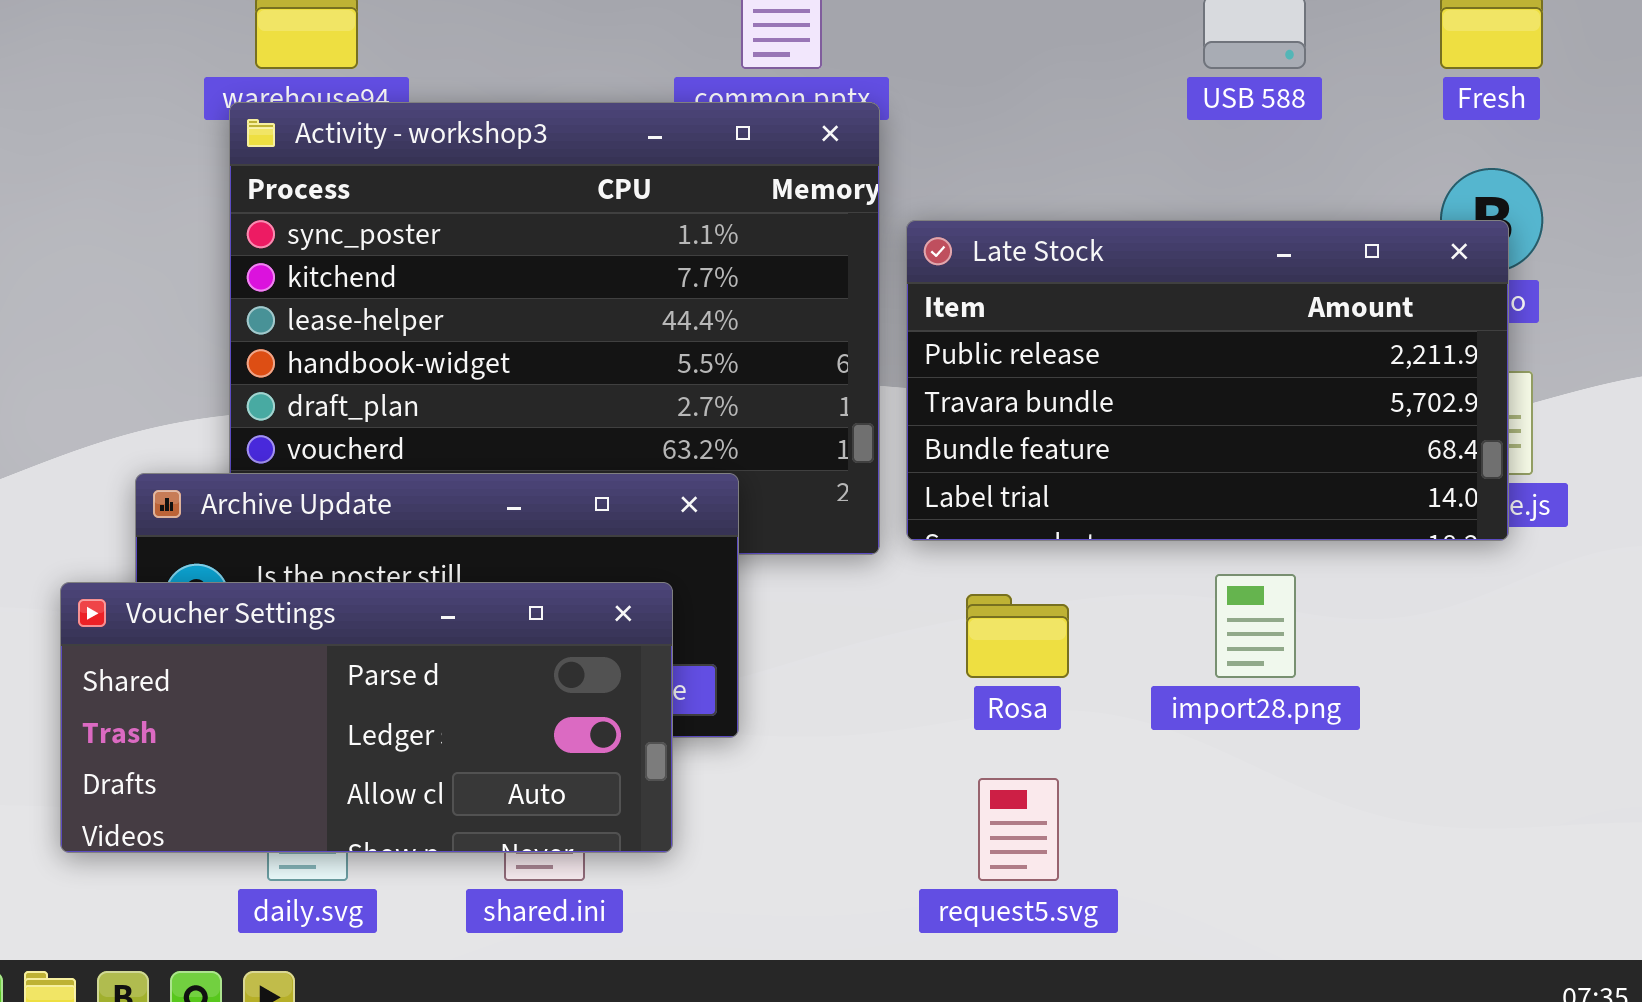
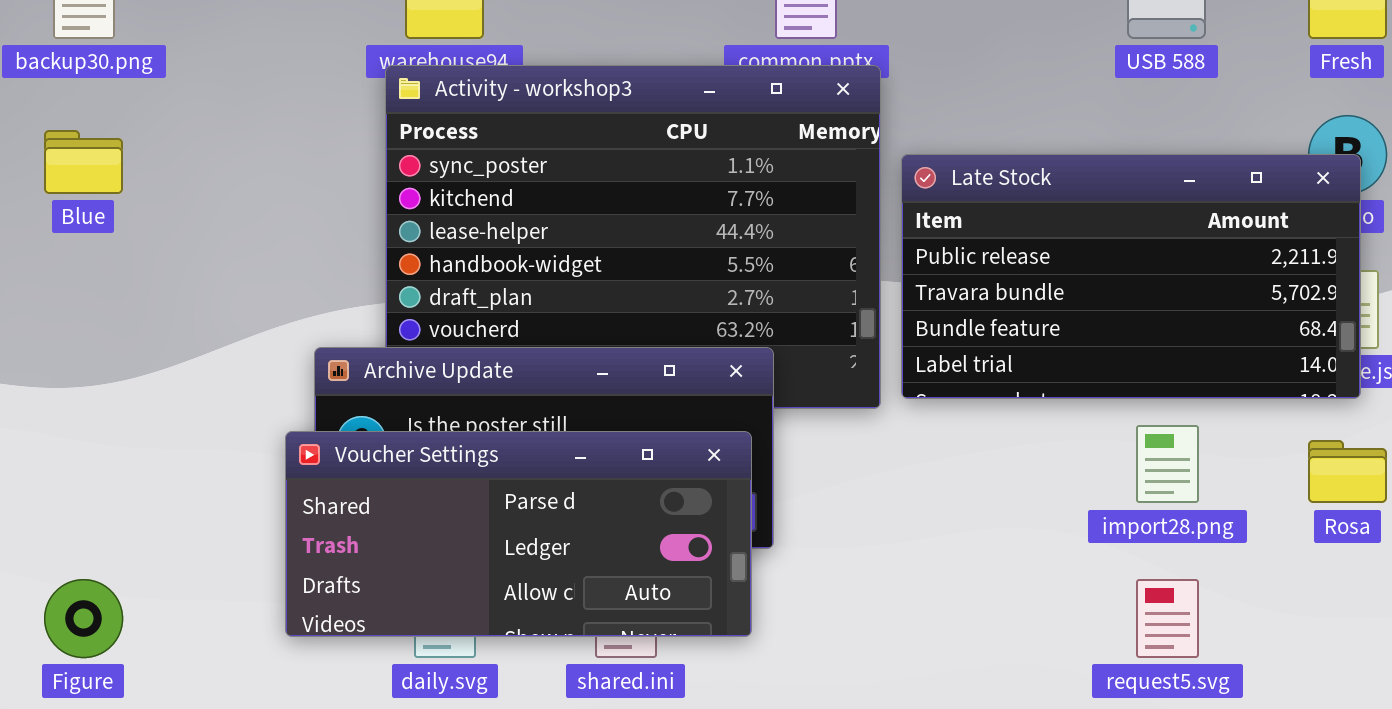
Voucher Settings: [60,582,673,853] -> [285,431,752,637], moved
Rosa: [966,594,1069,678] -> [1308,440,1387,503], moved
request5.svg: [978,778,1059,881] -> [1136,579,1199,658], moved

